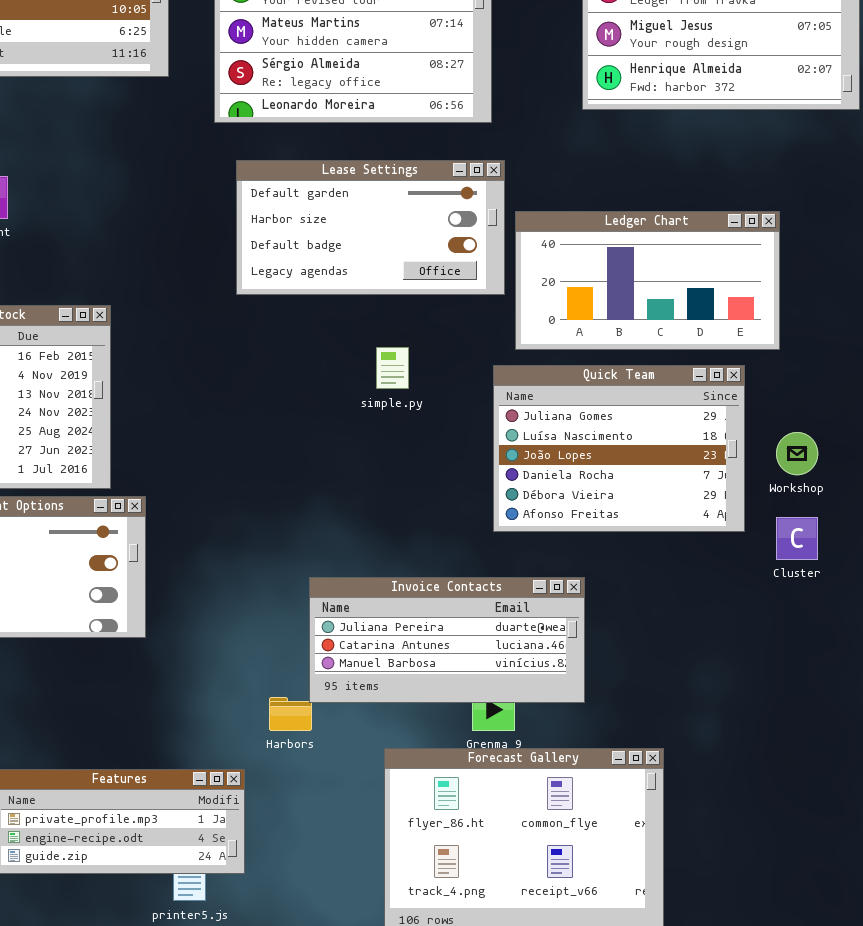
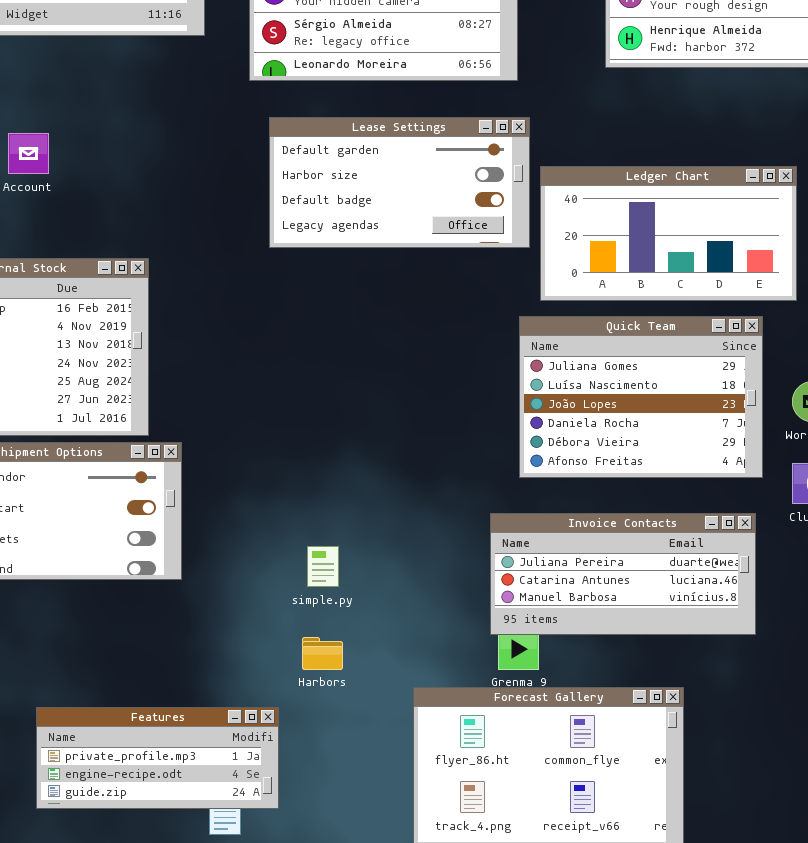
simple.py: [376,347,409,389] -> [307,546,339,587], moved
Invoice Contacts: [309,577,585,703] -> [490,513,756,635], moved

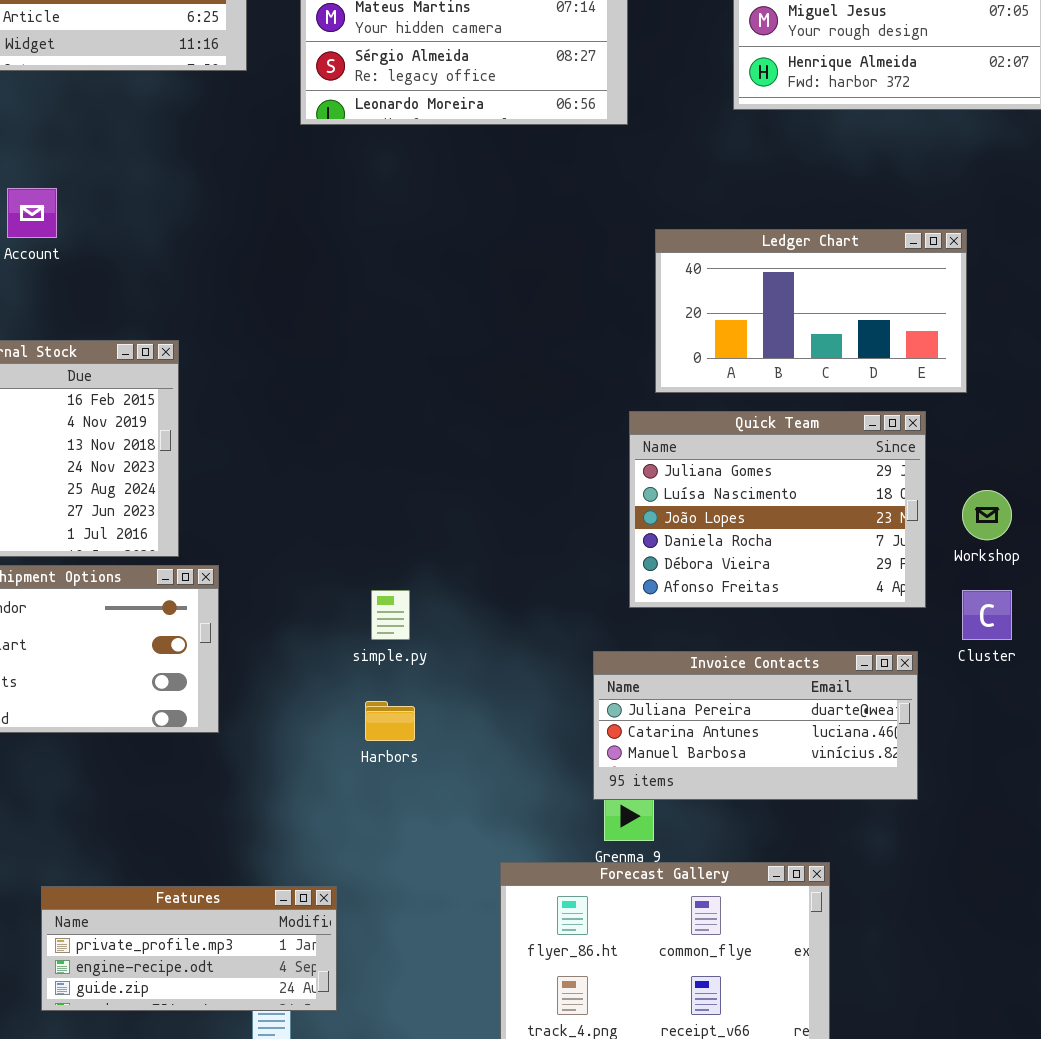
Lease Settings: [269,117,530,248] -> none, closed
simple.py: [307,546,339,587] -> [371,590,410,640], moved
Harbors: [302,637,343,670] -> [365,701,415,741], moved

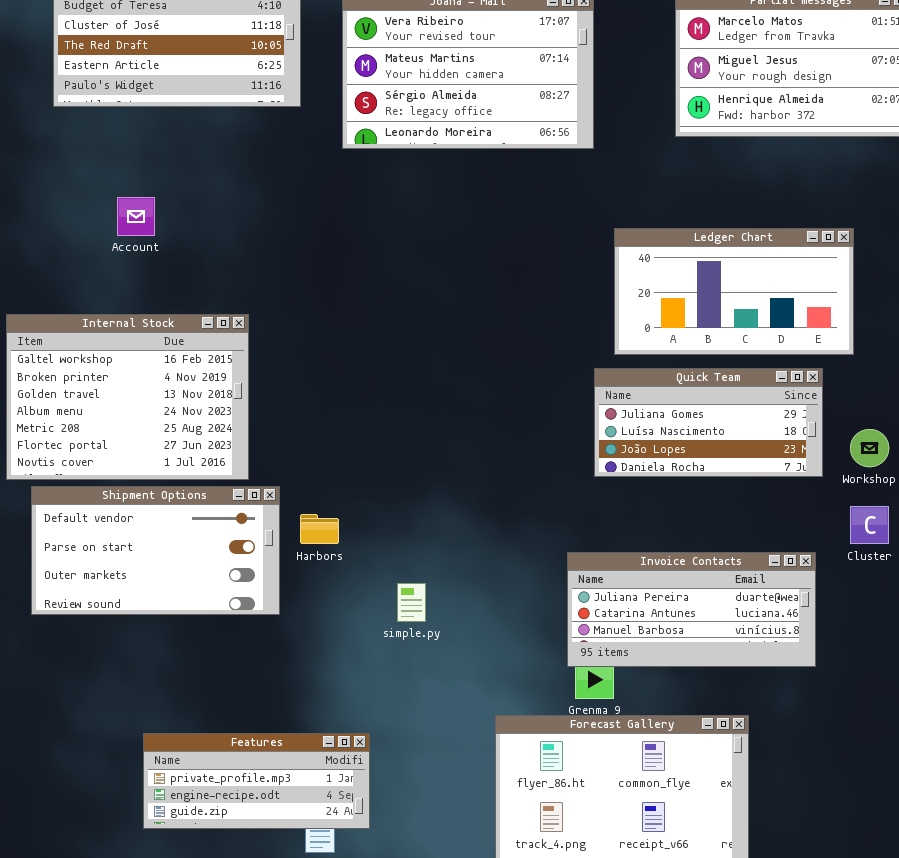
Quick Team: [629,411,926,608] -> [594,368,823,477], resized
simple.py: [371,590,410,640] -> [397,583,426,622], moved
Harbors: [365,701,415,741] -> [300,514,339,544], moved

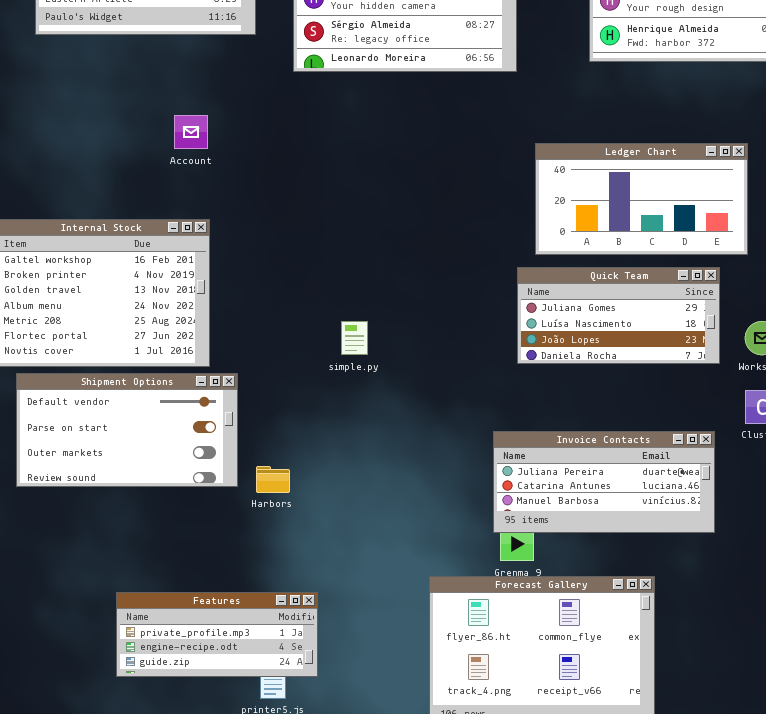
Account: [117,197,155,236] -> [174,115,208,149], moved
Harbors: [300,514,339,544] -> [256,466,290,493], moved
simple.py: [397,583,426,622] -> [341,321,368,355], moved

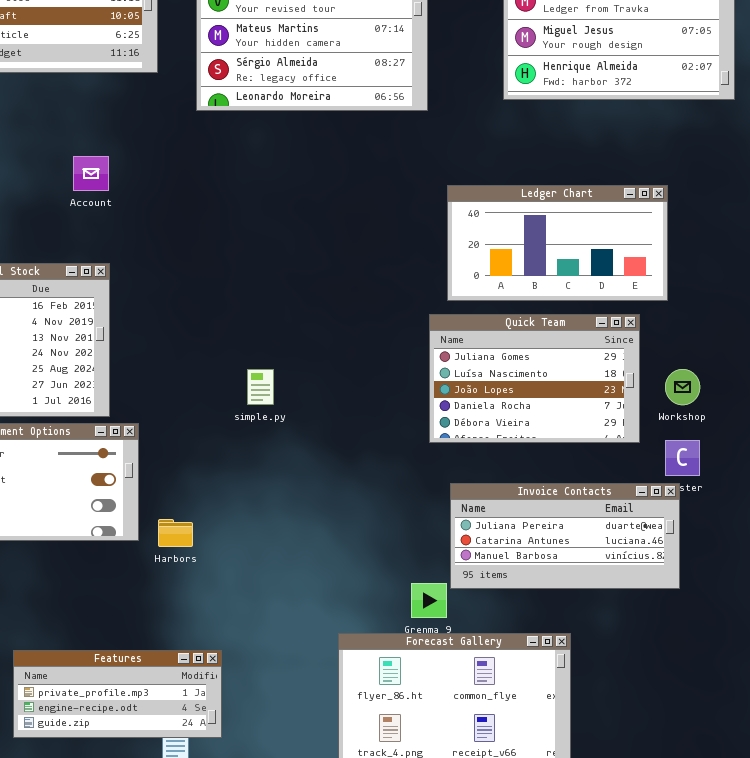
Quick Team: [517,267,720,364] -> [429,314,640,443], resized
Invoice Contacts: [493,431,715,533] -> [450,483,680,589], moved

